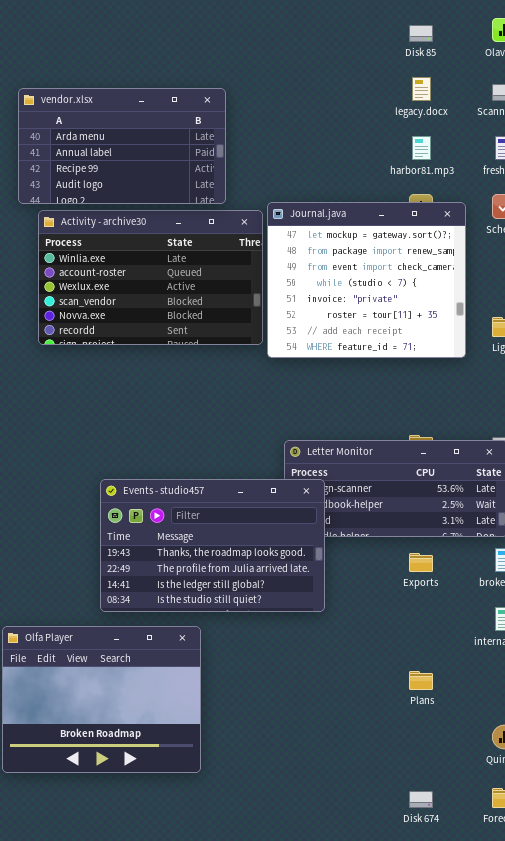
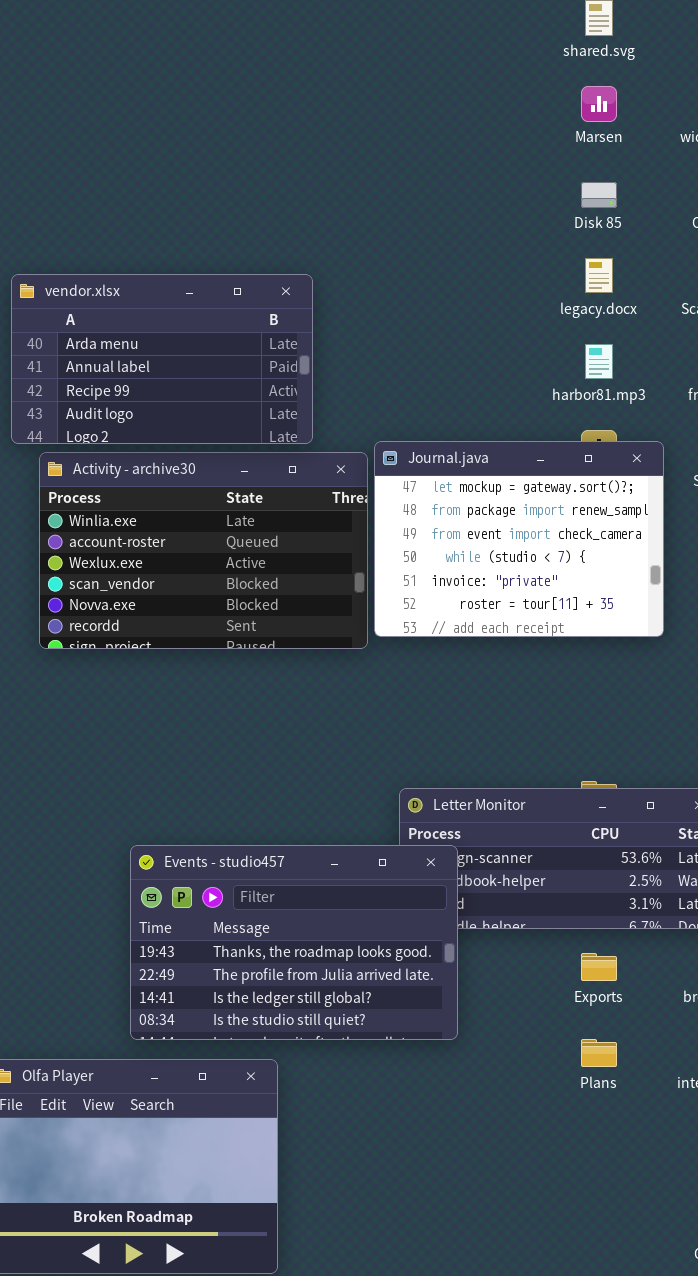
Journal.java: [267,202,466,358] -> [374,441,664,637], resized
Plans: [409,671,433,690] -> [581,1039,617,1067], moved

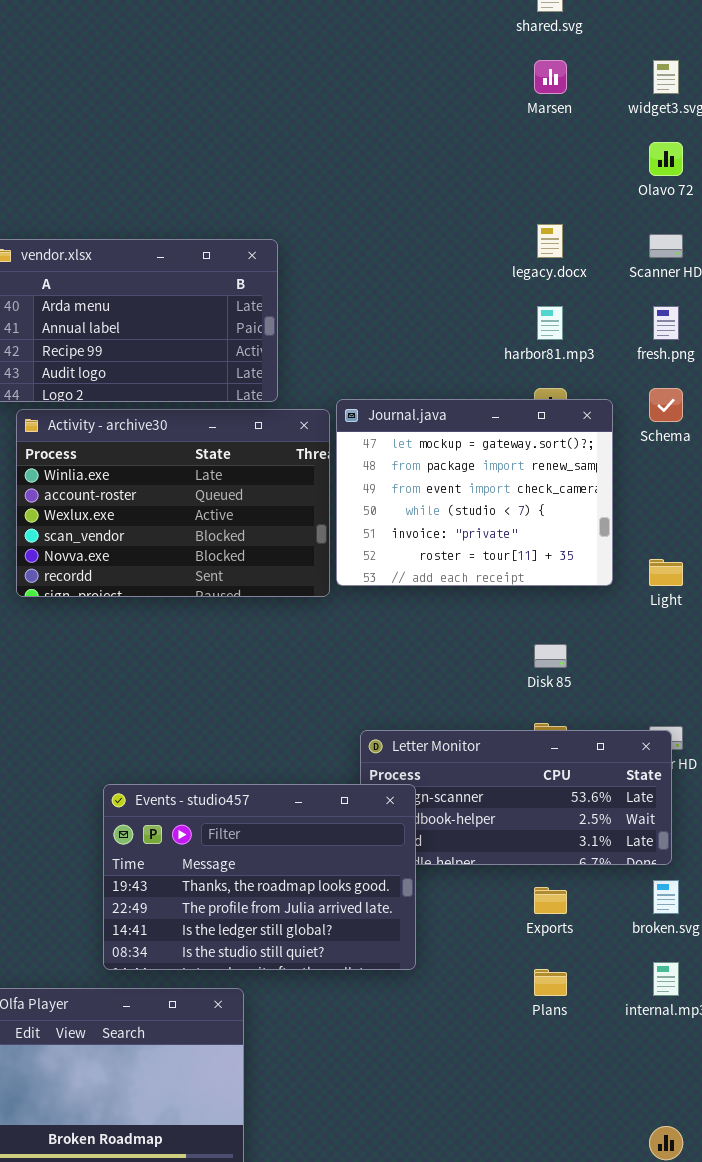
Disk 85: [581,182,617,208] -> [534,644,567,668], moved

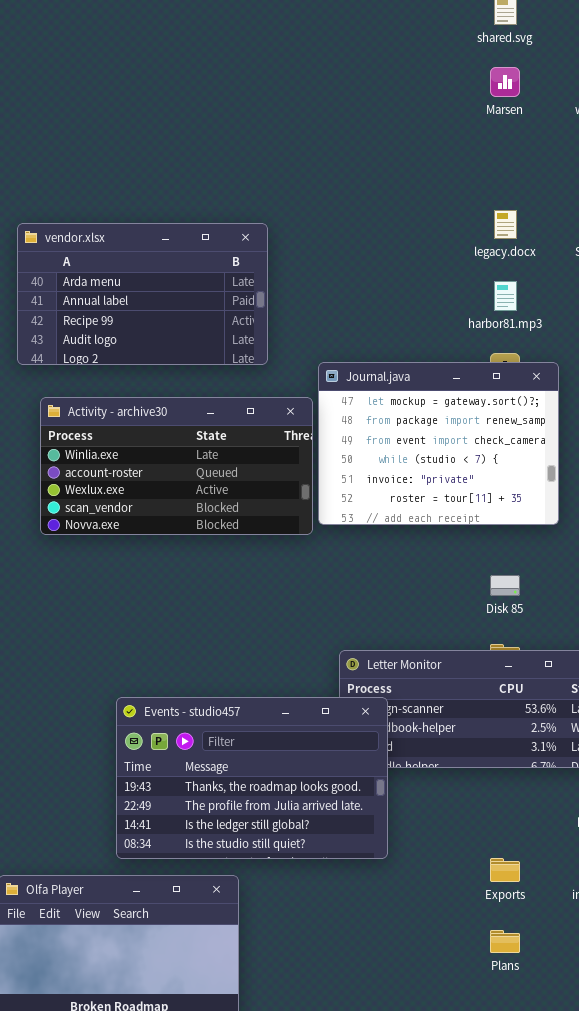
Activity - archive30: [16,409,330,597] -> [40,397,313,535], resized
Exports: [534,887,567,914] -> [490,858,520,882], moved
Plans: [534,969,567,996] -> [490,930,520,953], moved

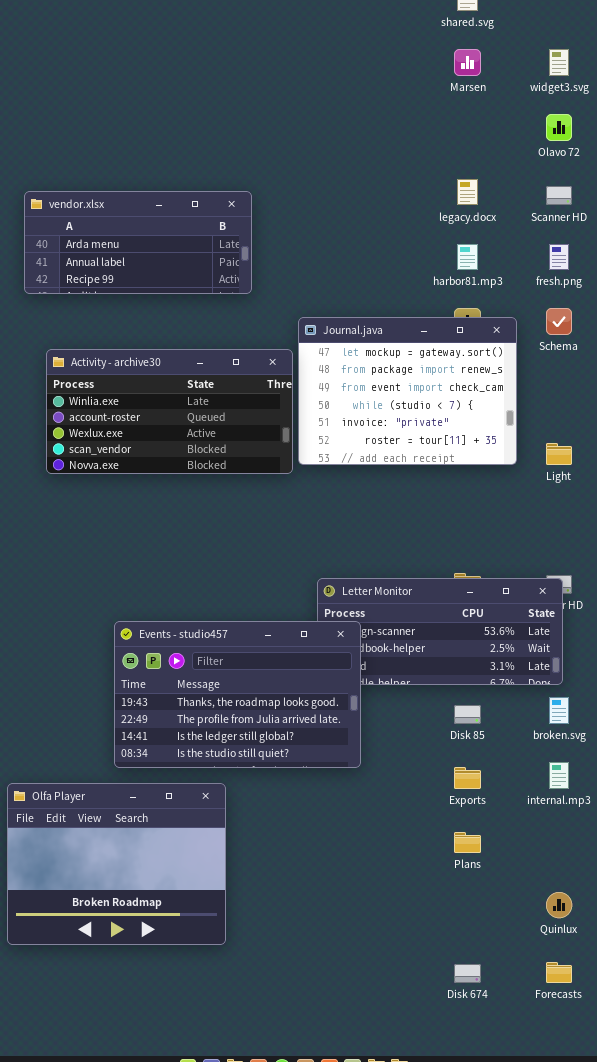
vendor.xlsx: [17,223,268,365] -> [24,191,252,294], resized
Disk 85: [490,575,520,596] -> [454,705,481,724], moved

